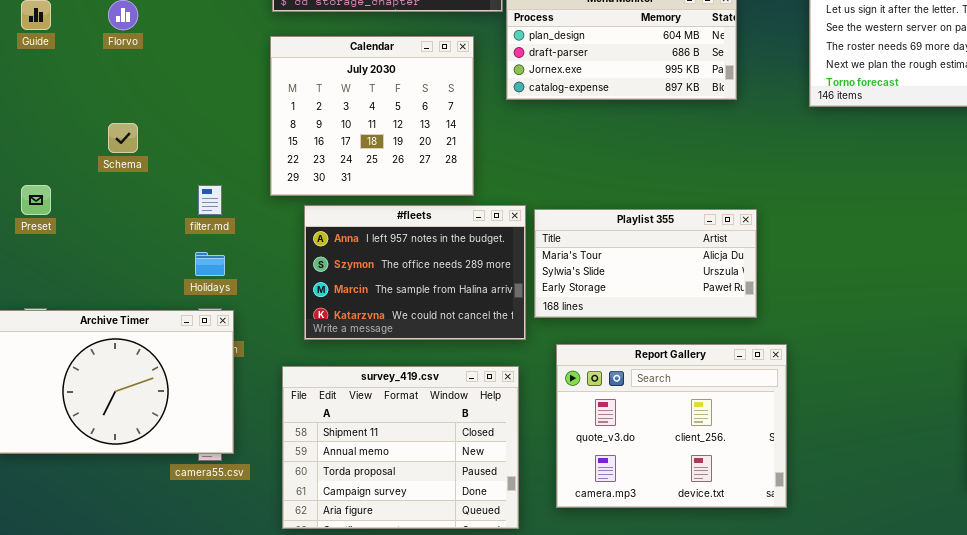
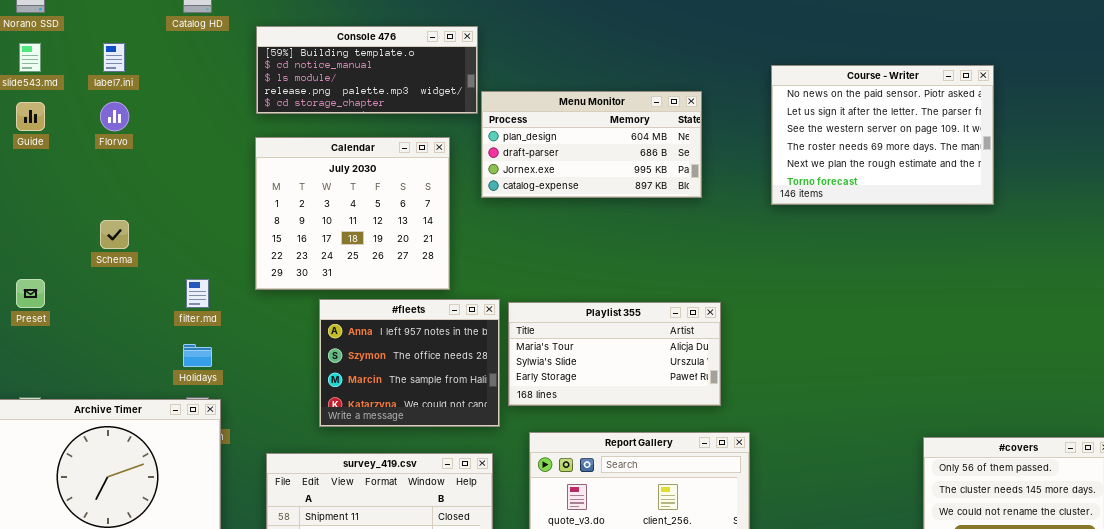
#fleets: [304,205,526,340] -> [319,299,500,427], resized

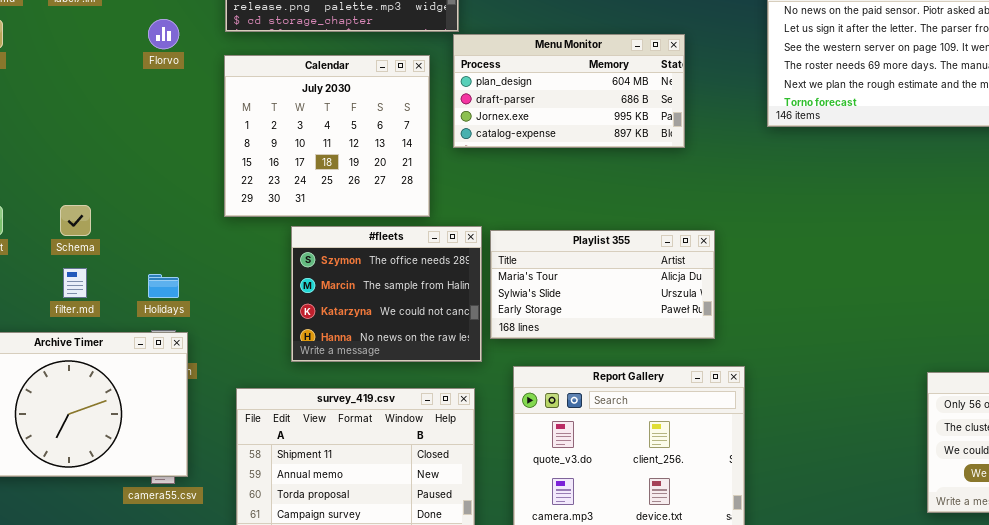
Menu Monitor: [481,91,702,198] -> [453,34,685,148], moved
Florvo: [100,102,129,131] -> [148,19,179,49], moved
Schema: [100,220,129,249] -> [60,205,91,236], moved
filter.md: [186,279,209,308] -> [63,268,87,298], moved
#fleets: [319,299,500,427] -> [291,226,482,362], scrolled down 1 row

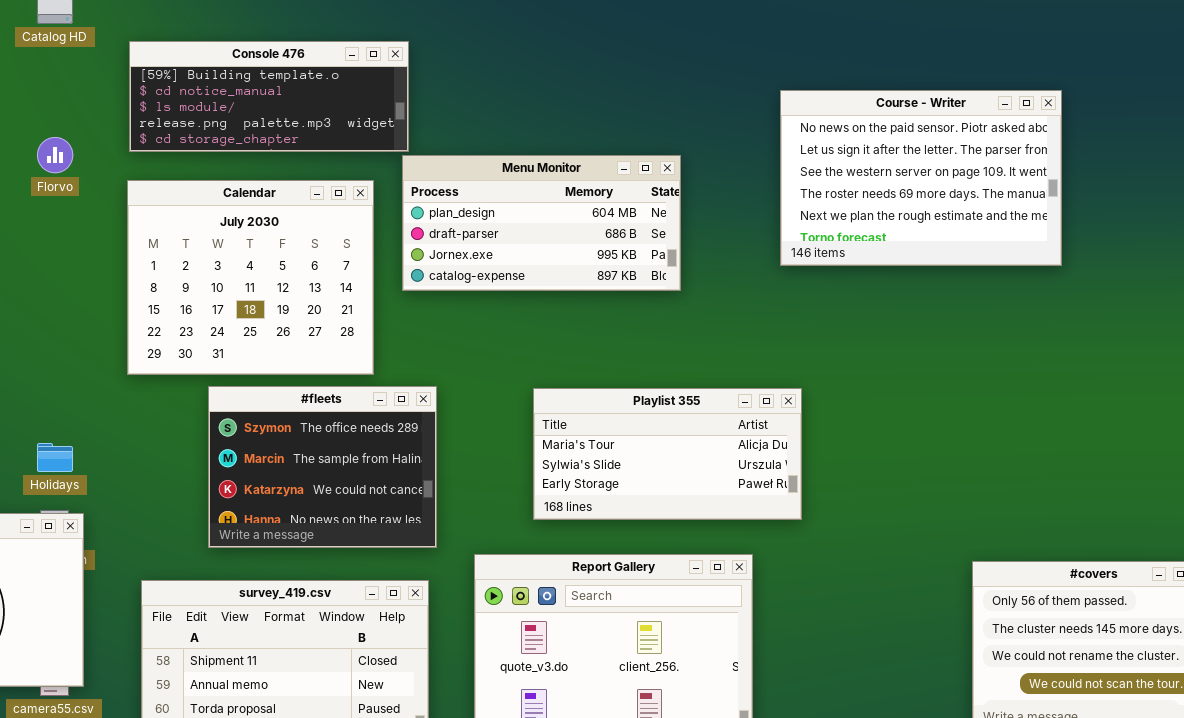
Playlist 355: [490,230,715,339] -> [533,388,802,520], moved

